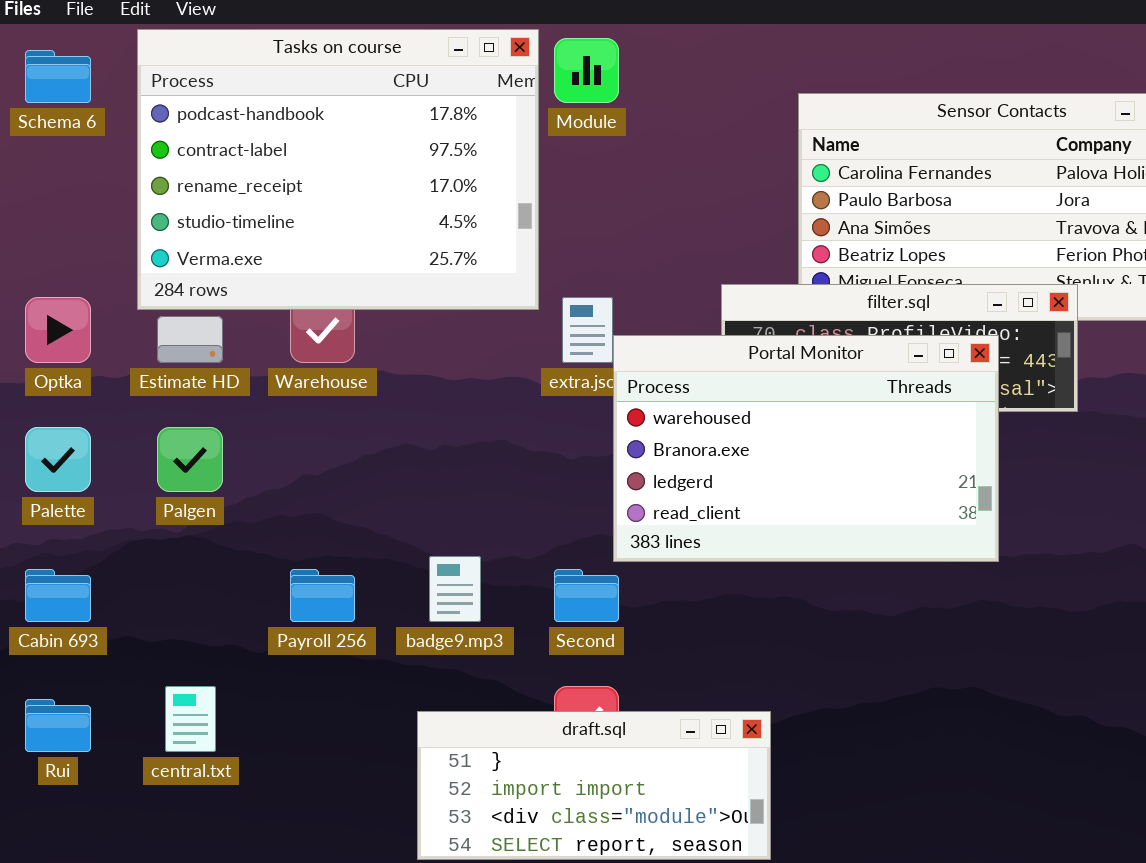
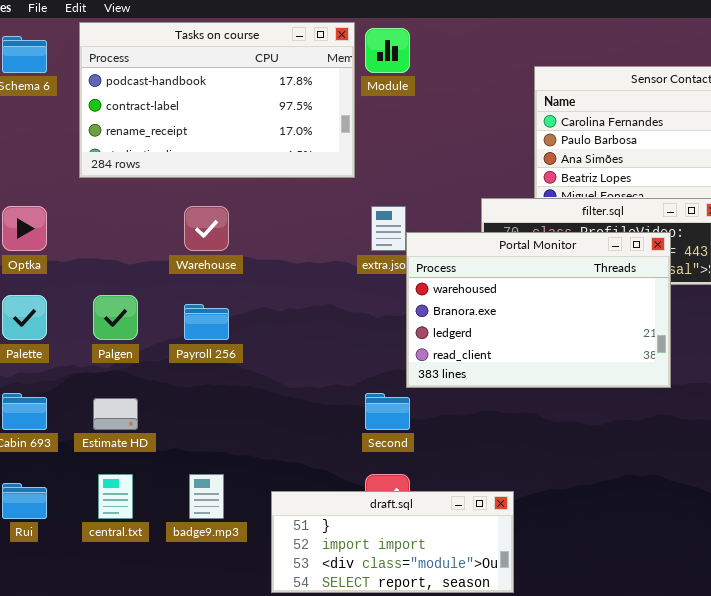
Tasks on course: [137,29,539,310] -> [79,22,355,178], resized
Estimate HD: [157,316,223,363] -> [93,398,138,430], moved
badge9.mp3: [429,556,481,622] -> [189,474,224,519], moved
Payroll 256: [290,569,355,622] -> [184,304,229,340], moved

